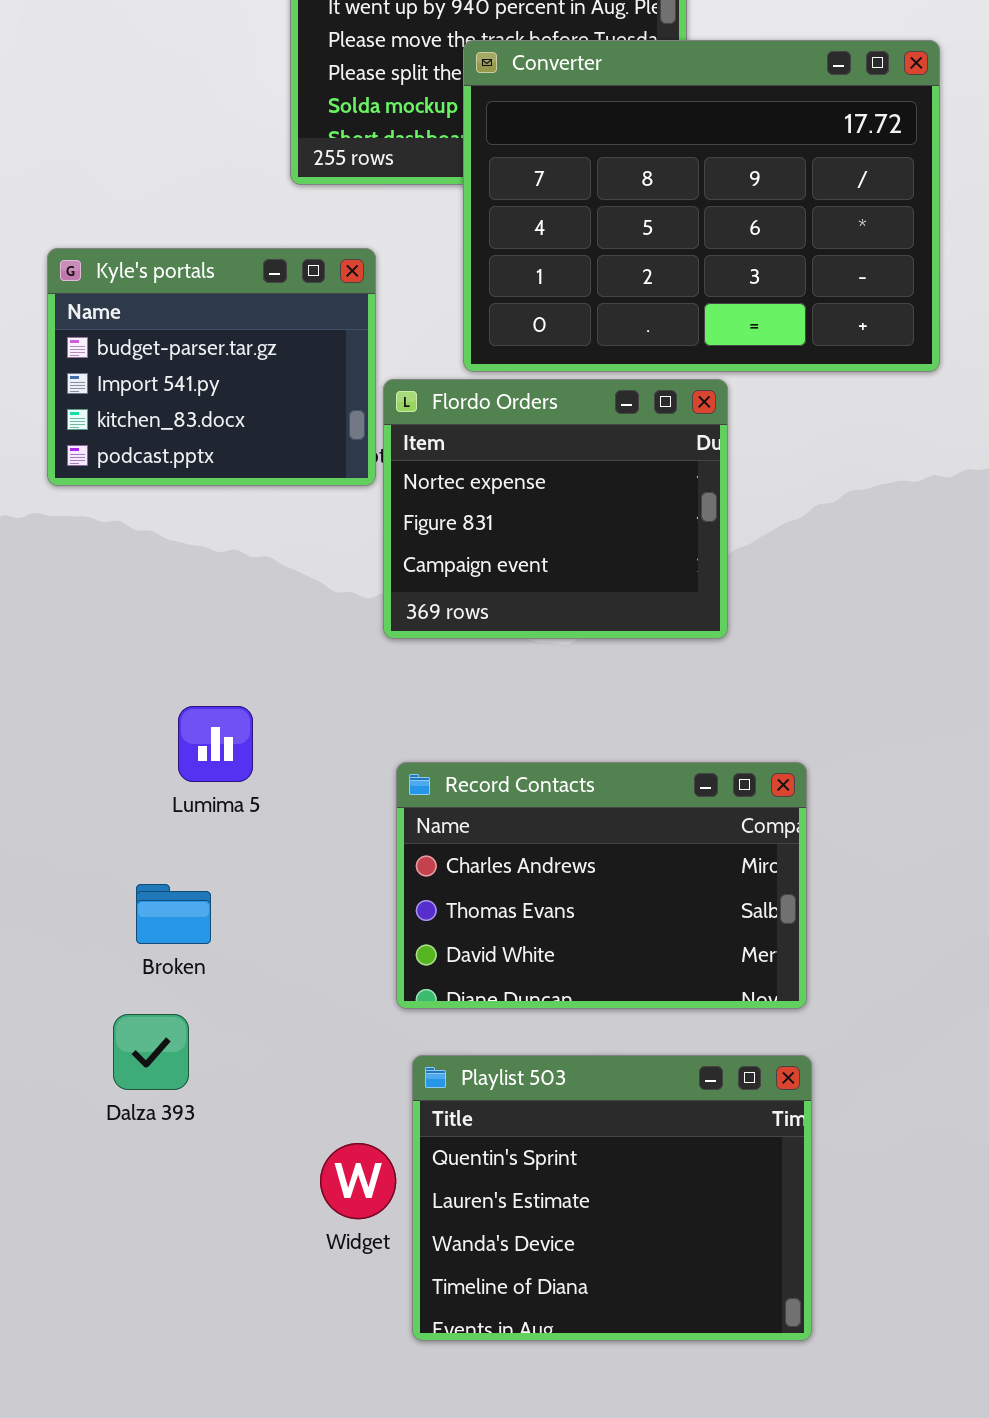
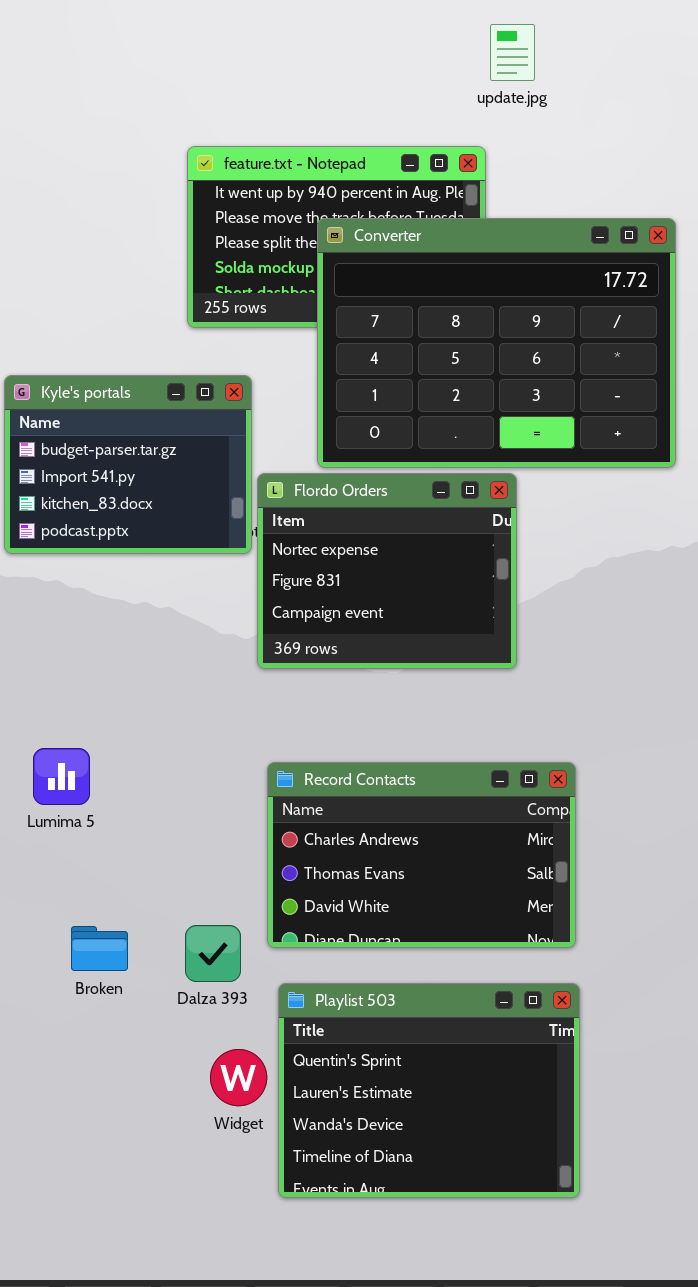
Lumima 5: [178,706,253,782] -> [33,748,90,805], moved
Broken: [136,884,211,944] -> [71,926,128,971], moved
Dalza 393: [113,1014,189,1090] -> [185,925,241,982], moved

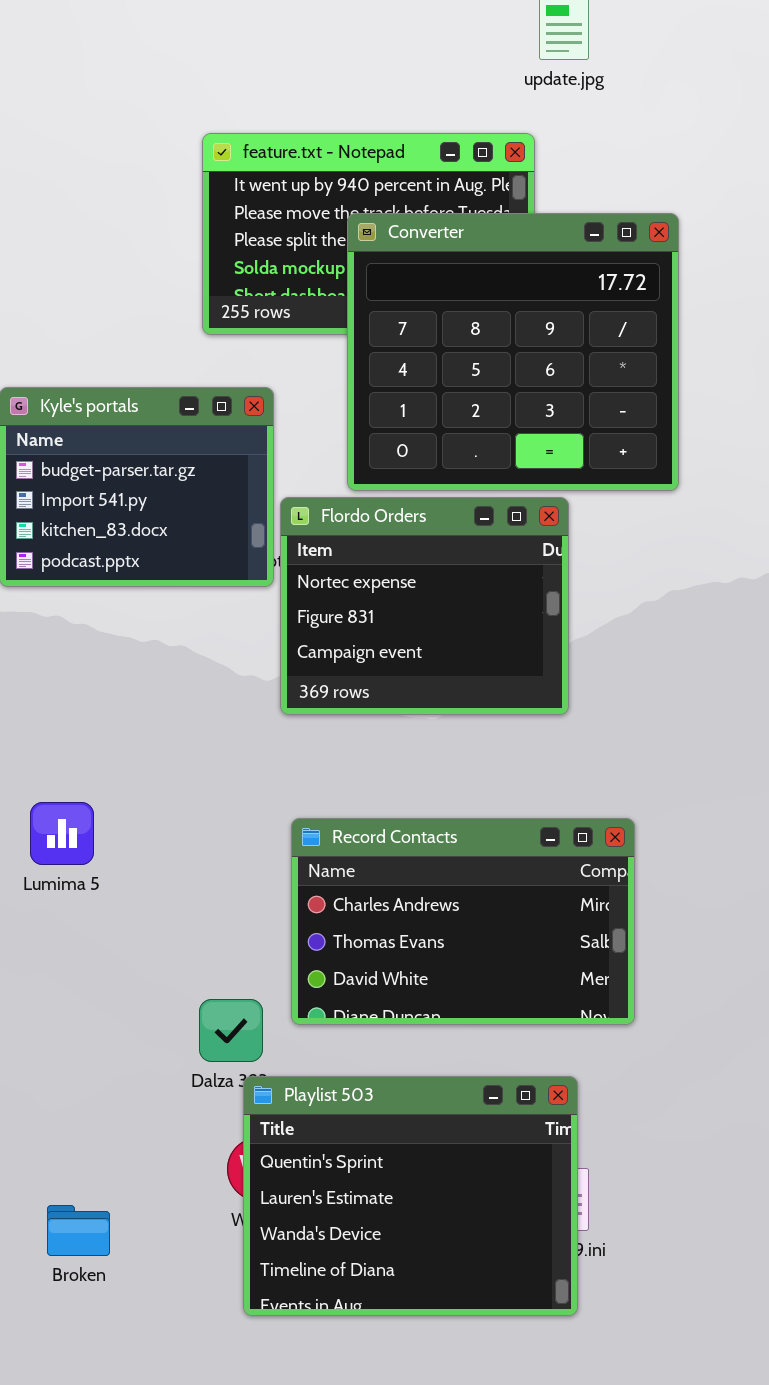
Converter: [317,218,676,468] -> [347,213,679,491], resized
Broken: [71,926,128,971] -> [47,1205,110,1256], moved
Playlist 503: [278,983,580,1198] -> [243,1076,578,1316], moved

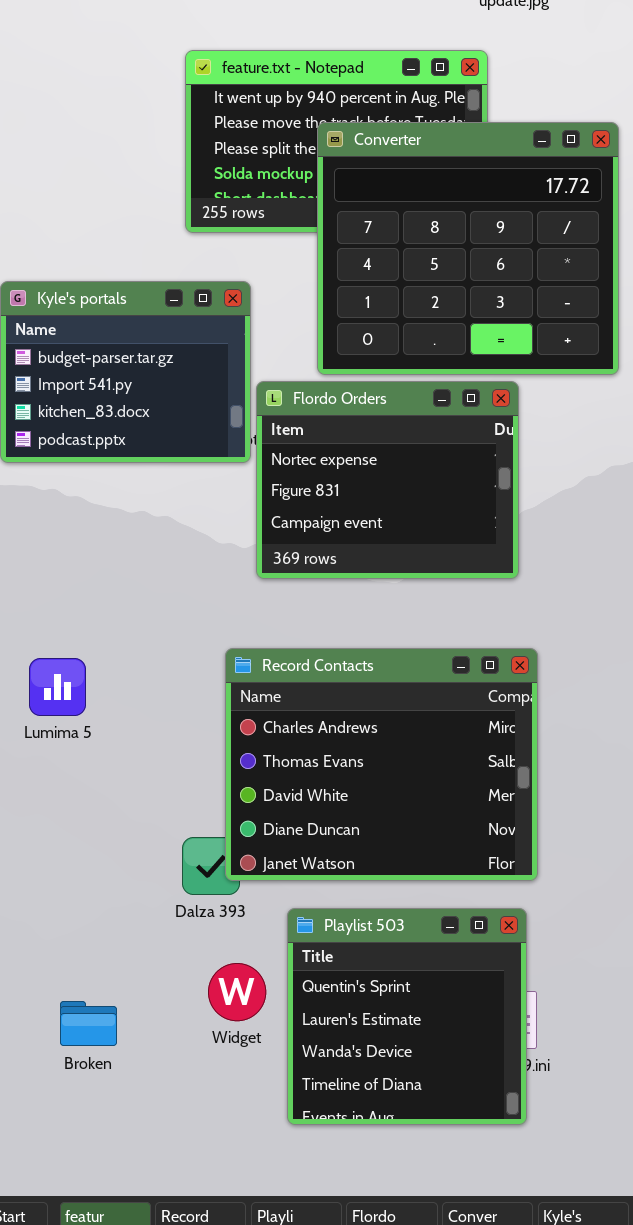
Record Contacts: [291,818,635,1025] -> [225,648,538,881], moved, resized
Playlist 503: [243,1076,578,1316] -> [287,908,527,1125], resized
Broken: [47,1205,110,1256] -> [60,1001,117,1046], moved

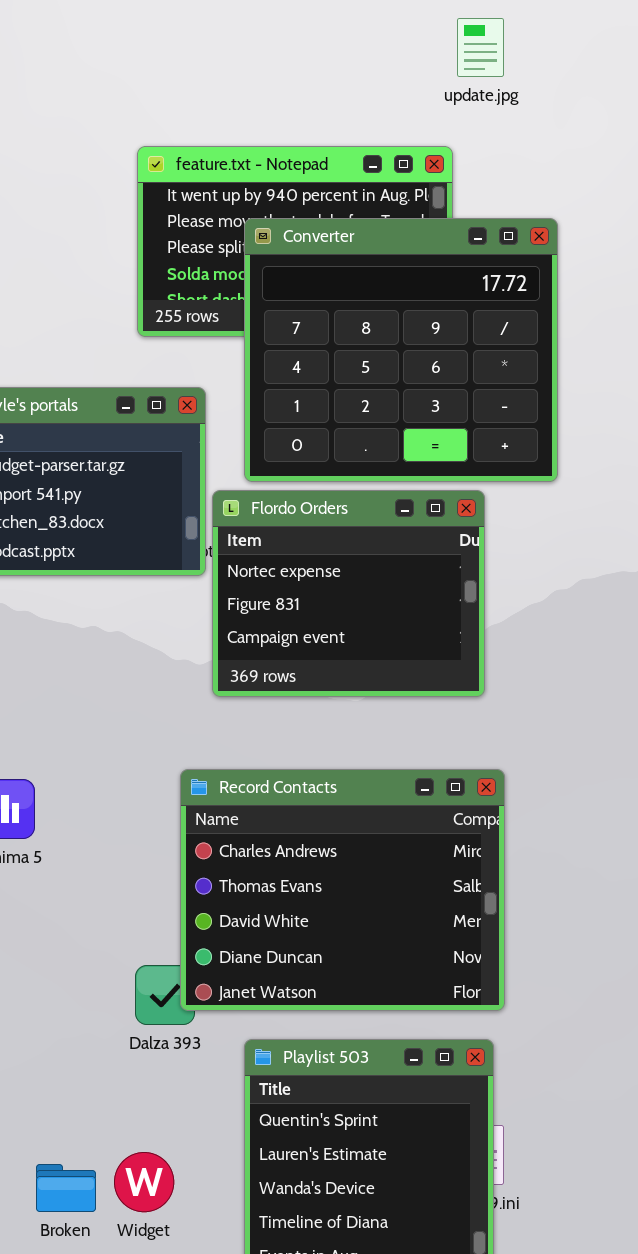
Converter: [317,122,619,375] -> [244,218,558,482], moved
Widget: [208,963,266,1021] -> [114,1152,174,1212], moved
Broken: [60,1001,117,1046] -> [36,1164,96,1212], moved

